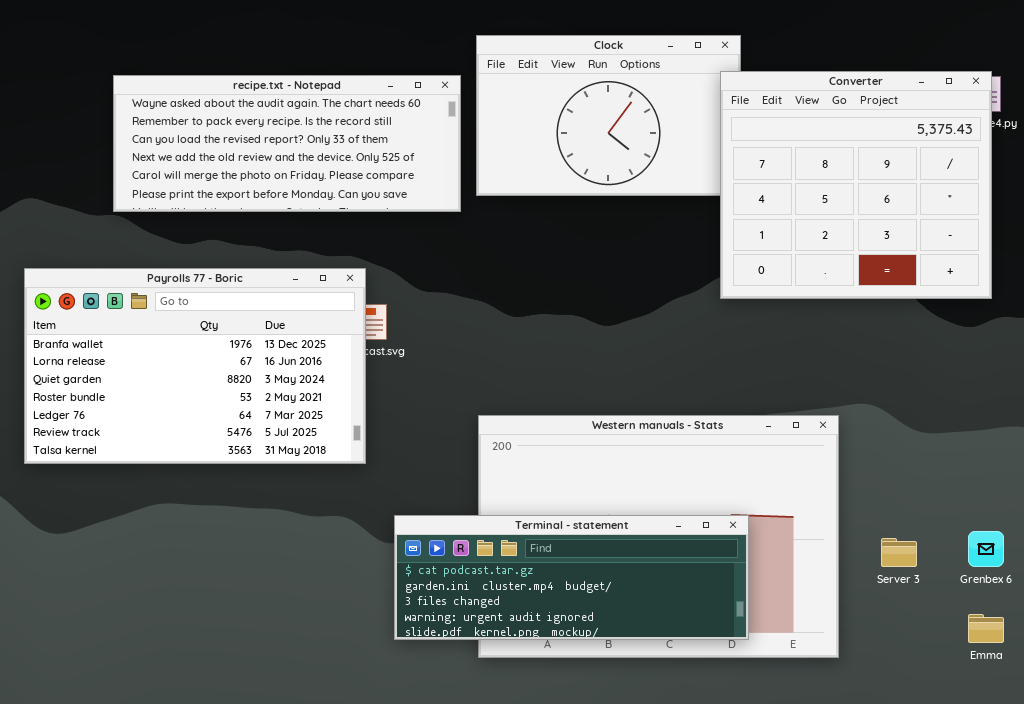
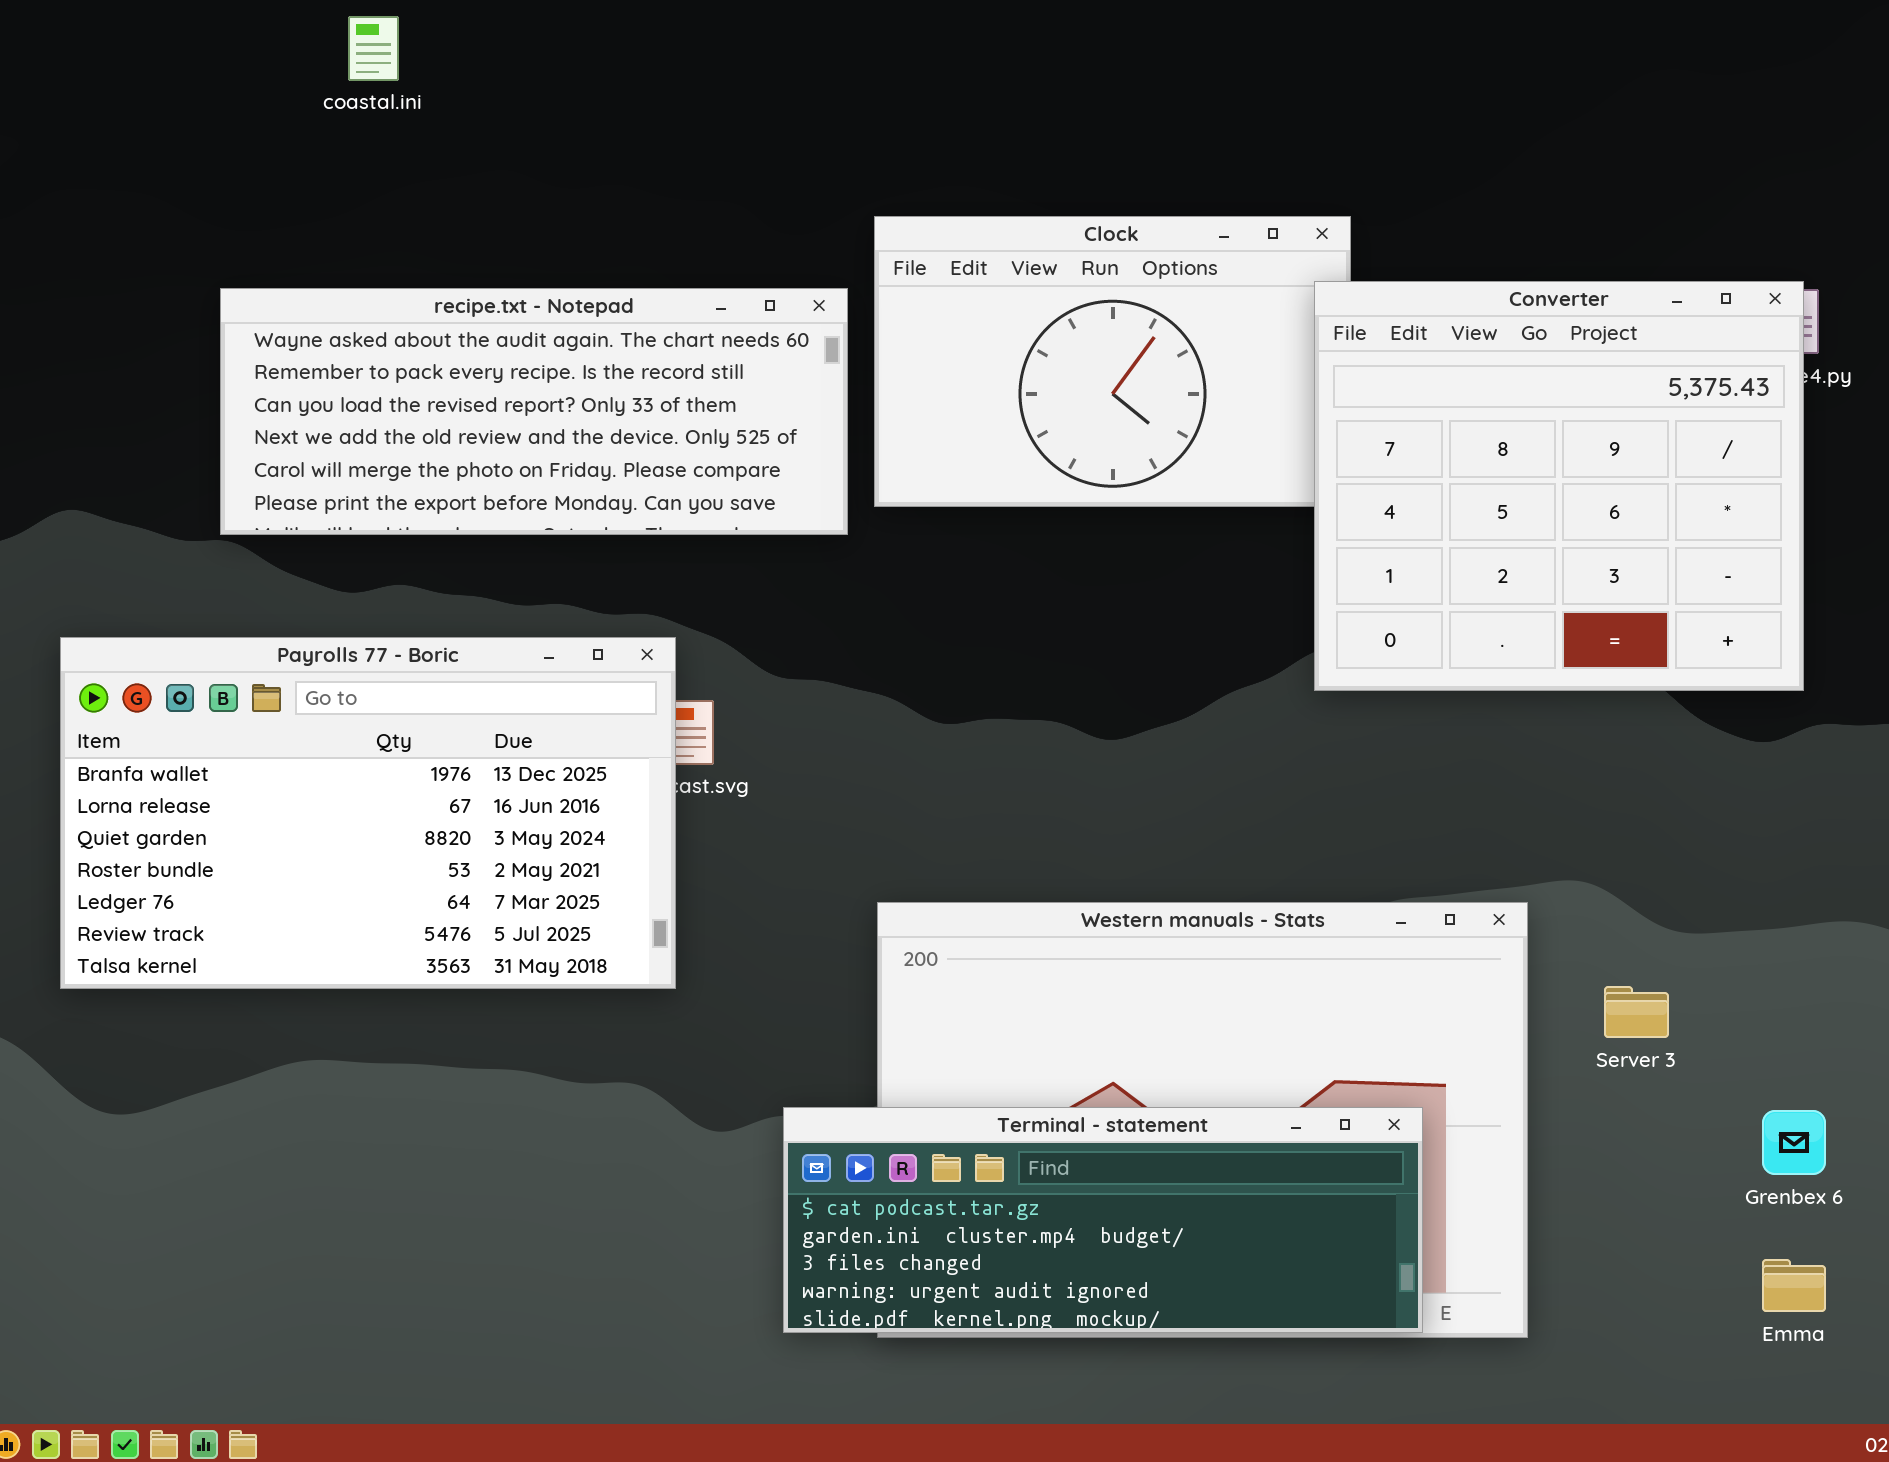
Terminal - statement: [394,515,749,640] -> [783,1107,1423,1333], moved
Server 3: [881,538,917,567] -> [1604,986,1669,1038], moved

